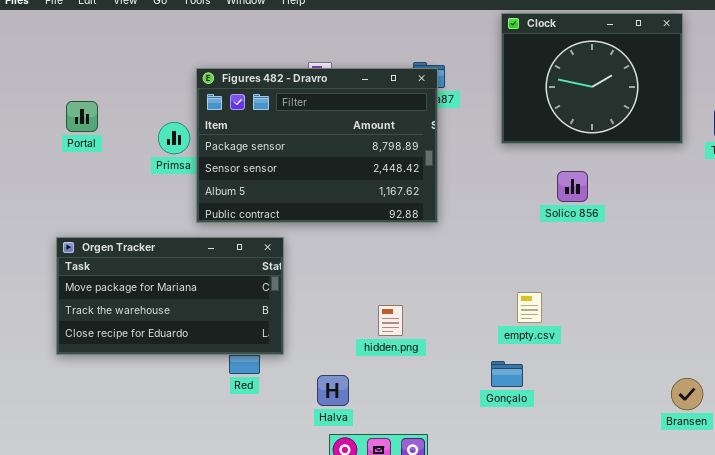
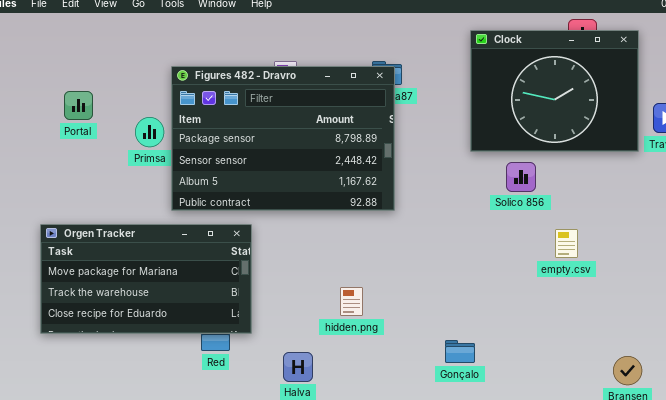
Clock: [501,13,683,144] -> [470,30,639,152], moved
Portal: [66,101,98,132] -> [64,91,93,120], moved
empty.csv: [517,292,542,323] -> [555,229,578,258], moved

